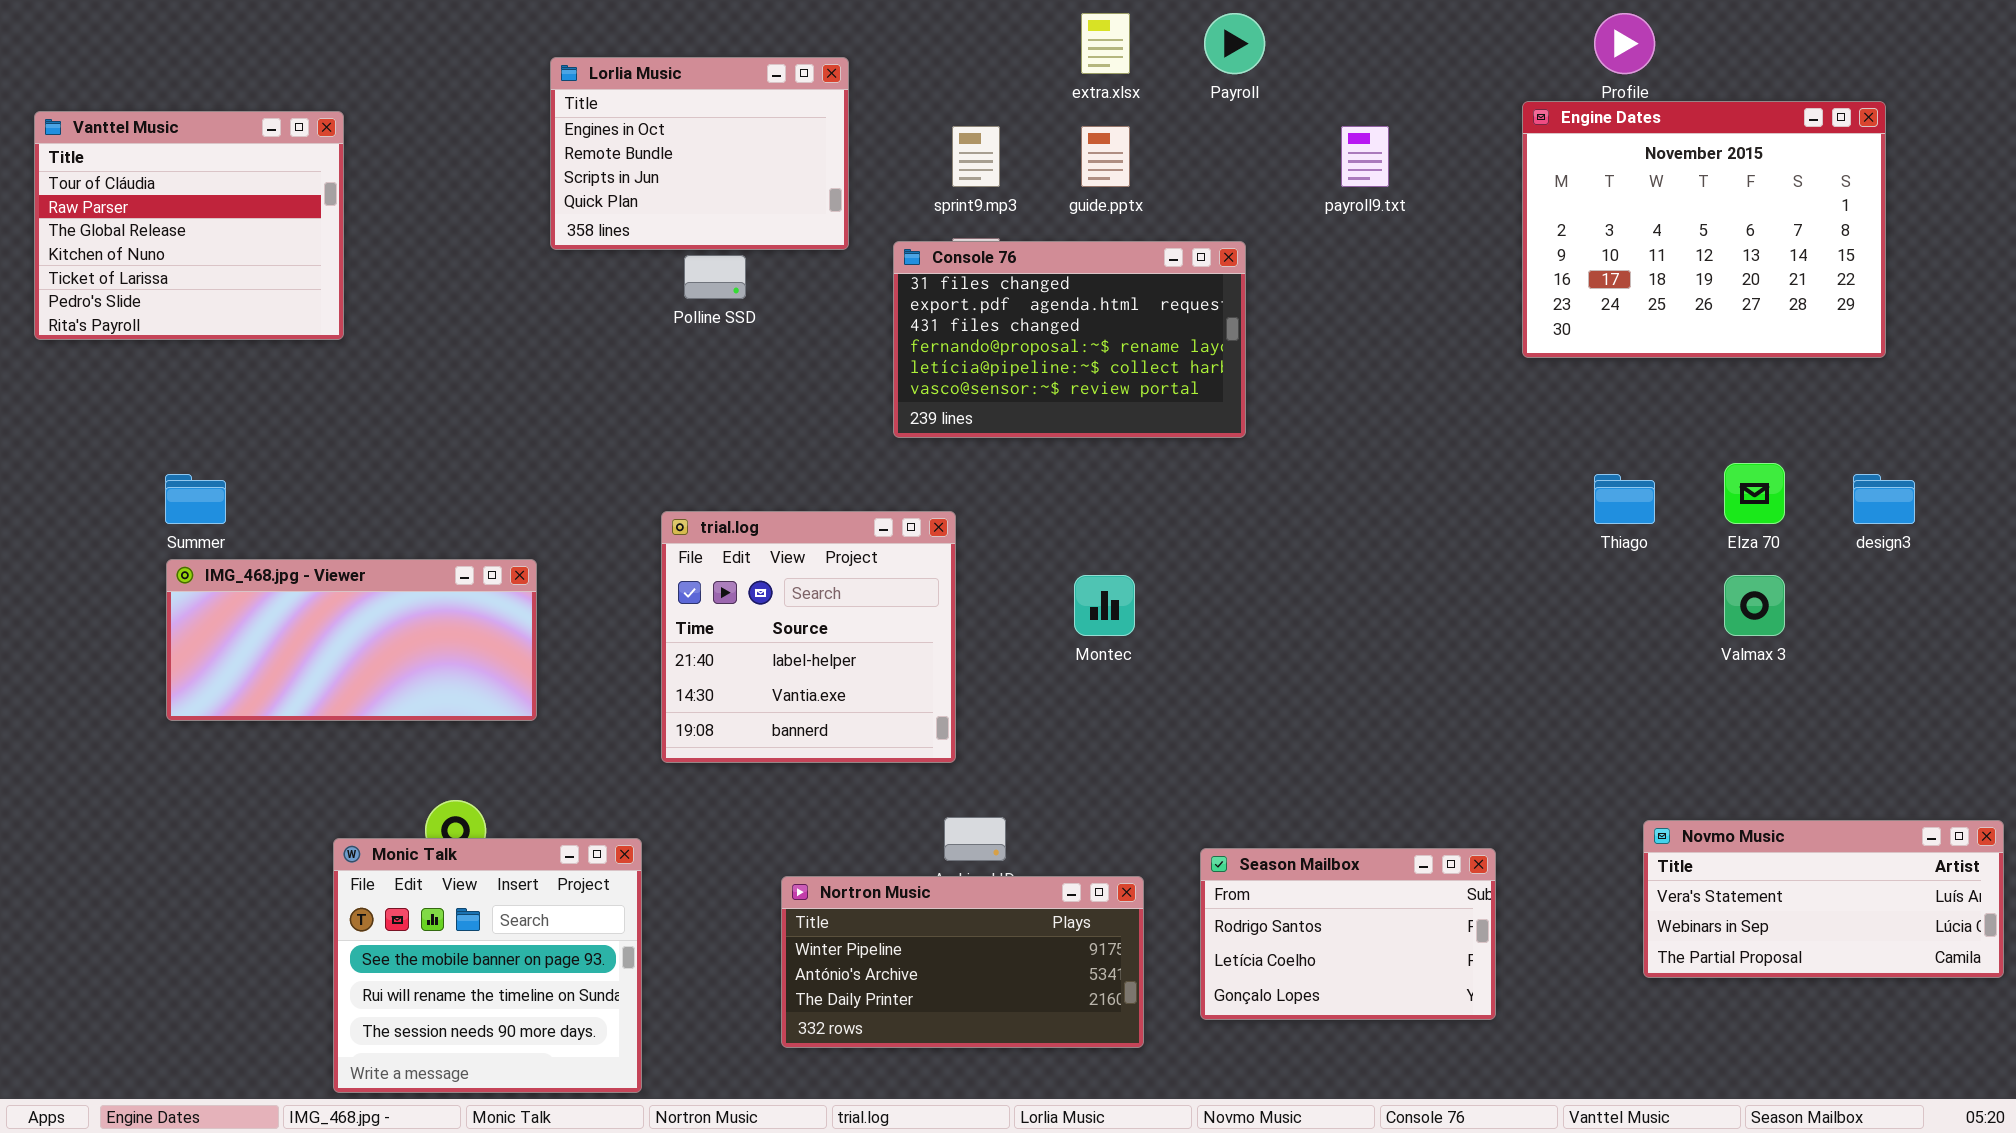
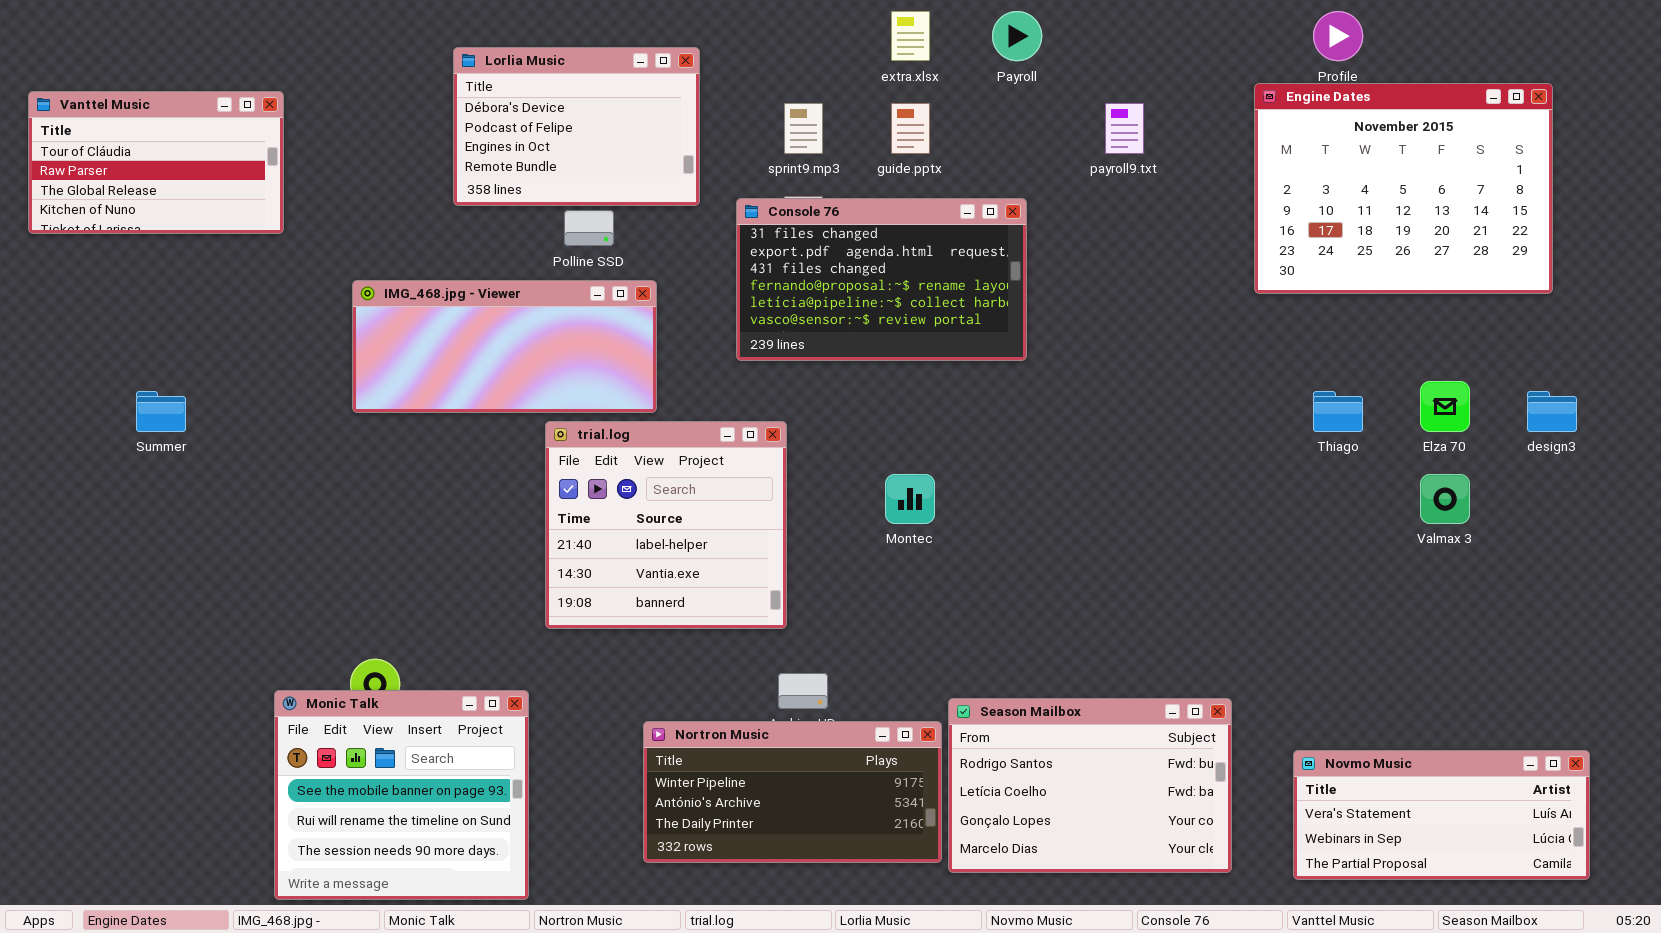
Lorlia Music: [550,57,849,250] -> [453,47,700,206], scrolled up 2 rows
Vanttel Music: [34,111,344,340] -> [28,91,284,234], resized
IMG_468.jpg - Viewer: [166,559,537,721] -> [352,280,657,413], moved
Novmo Music: [1643,820,2004,978] -> [1293,750,1590,880], moved
Season Mailbox: [1200,848,1496,1020] -> [948,698,1232,873], resized

